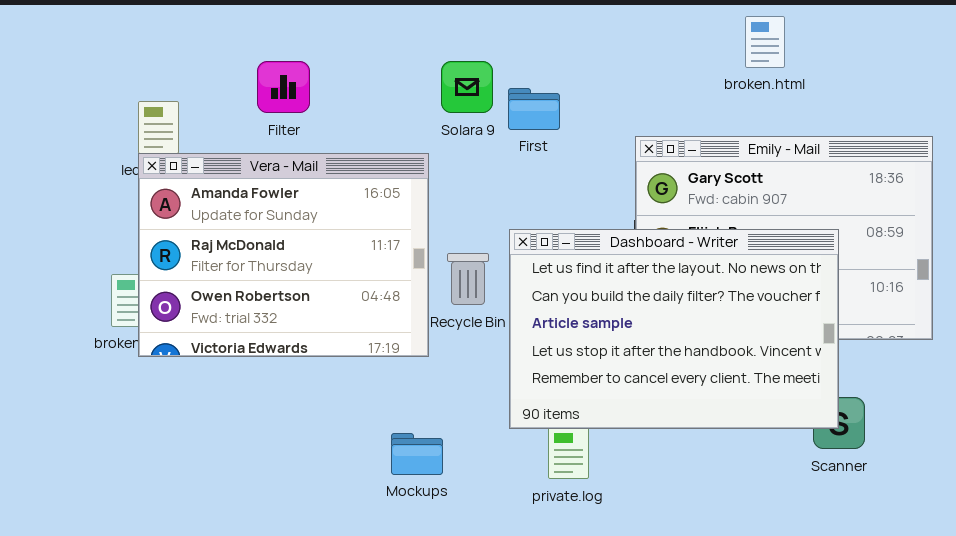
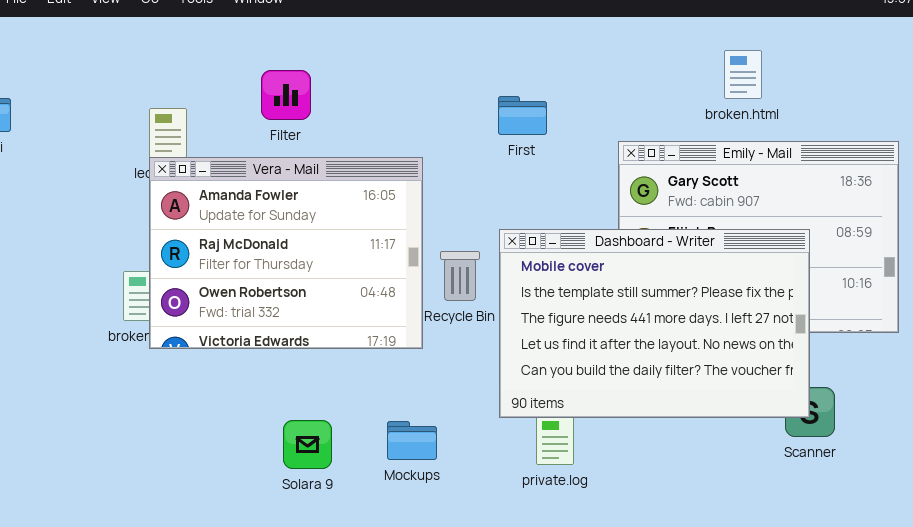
broken.html: [745,16,785,68] -> [724,50,762,99], moved
Solara 9: [441,61,493,113] -> [283,420,332,469], moved
Dashboard - Writer: [509,229,839,429] -> [499,229,810,418], scrolled up 3 rows

